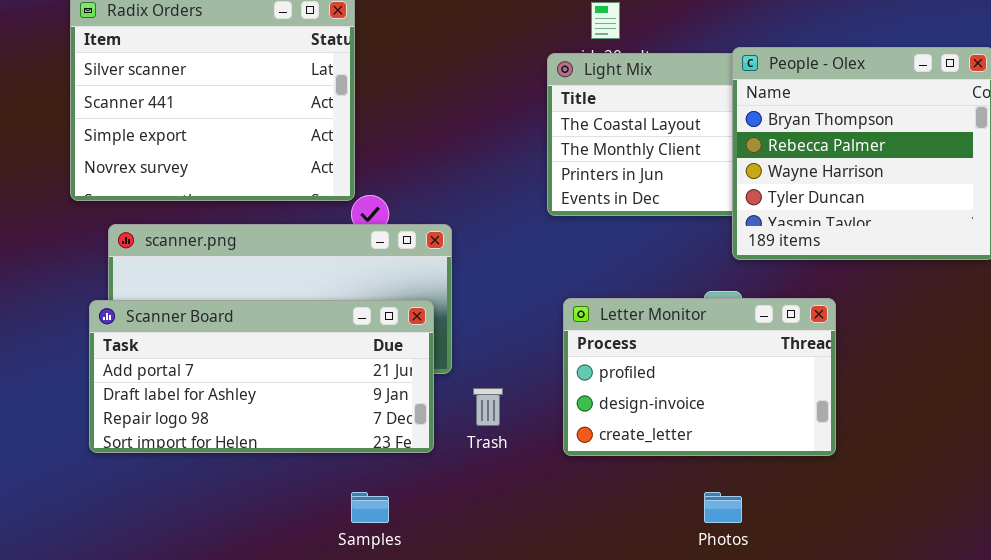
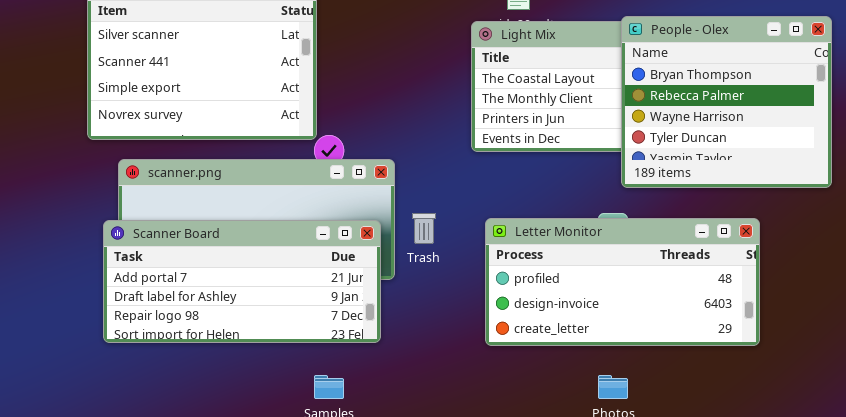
Letter Monitor: [563,298,836,456] -> [485,218,760,346], resized
Trash: [473,388,503,426] -> [412,213,436,244], moved

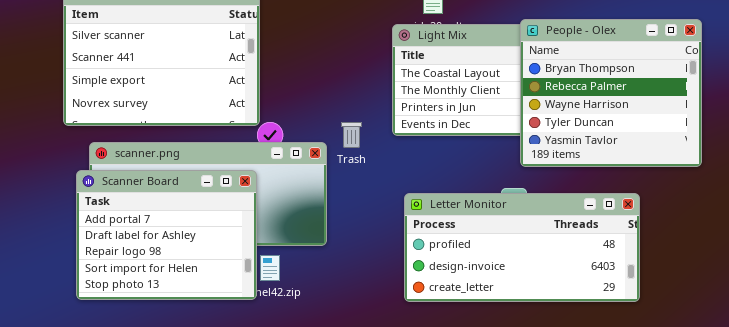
Trash: [412,213,436,244] -> [341,122,362,148], moved
Scanner Board: [103,220,381,343] -> [76,170,257,300], resized

